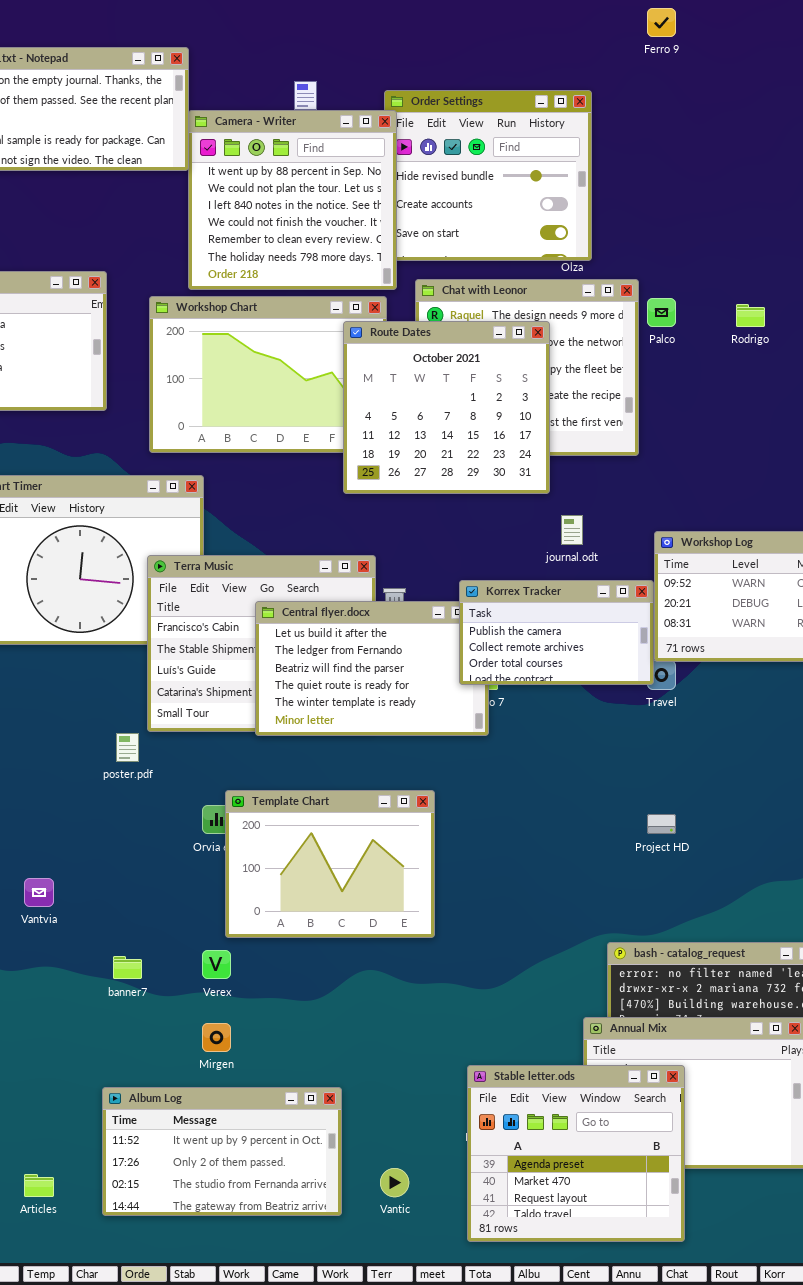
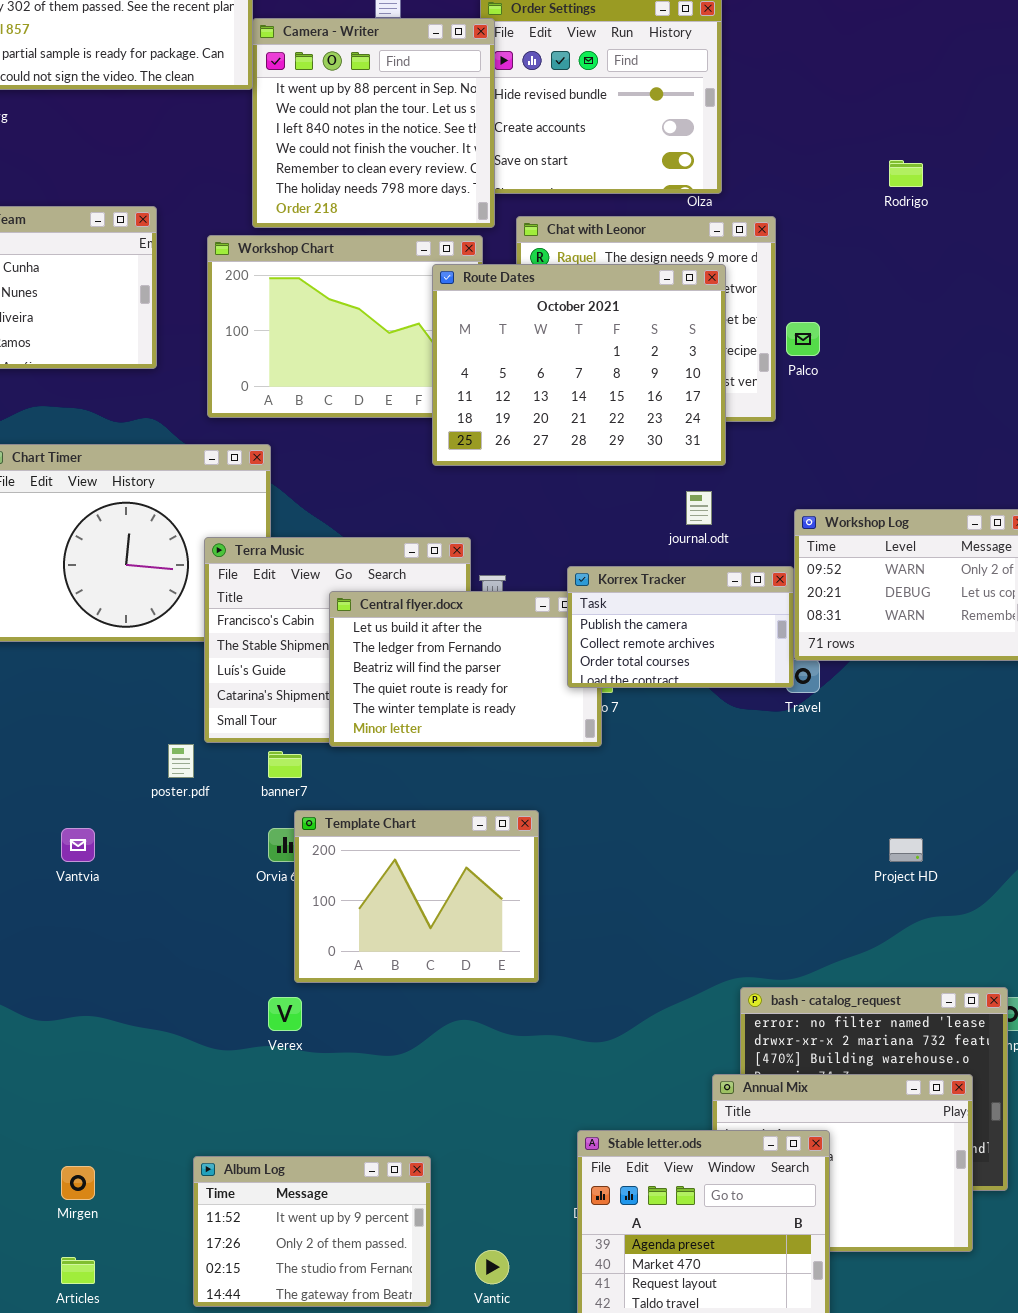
Palco: [647,298,676,327] -> [786,322,820,356], moved
Rodrigo: [736,304,765,327] -> [889,160,923,187], moved
Route Dates: [343,321,550,494] -> [432,264,726,466], resized
Project HD: [647,814,676,834] -> [889,838,923,862], moved
Vantvia: [24,878,54,907] -> [61,828,95,862], moved
banner7: [113,956,142,979] -> [268,751,302,778], moved
Mirgen: [202,1023,231,1052] -> [61,1166,95,1200], moved
Album Log: [102,1087,342,1216] -> [193,1156,431,1307], resized

